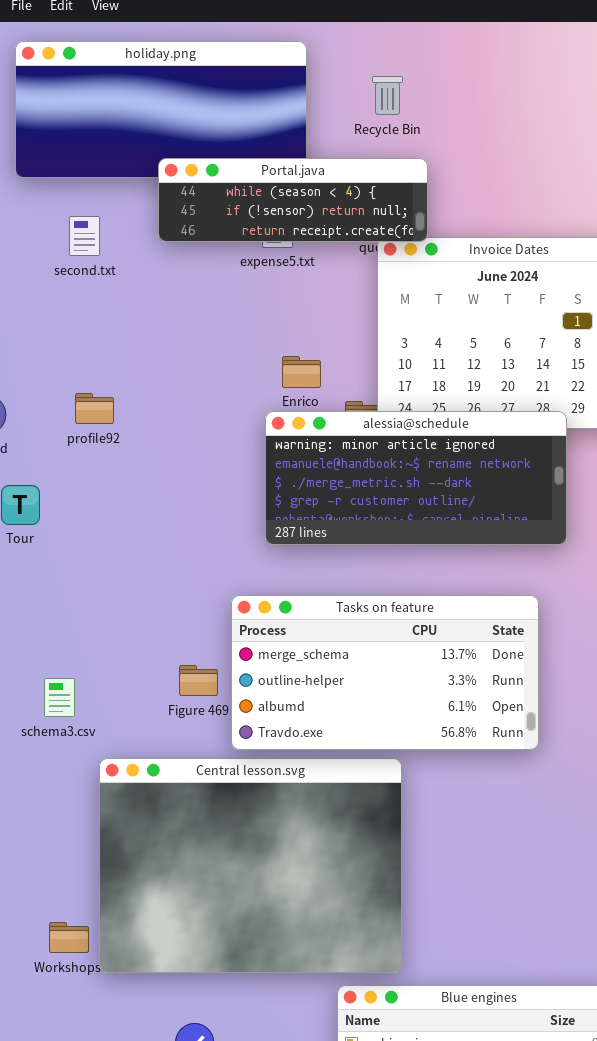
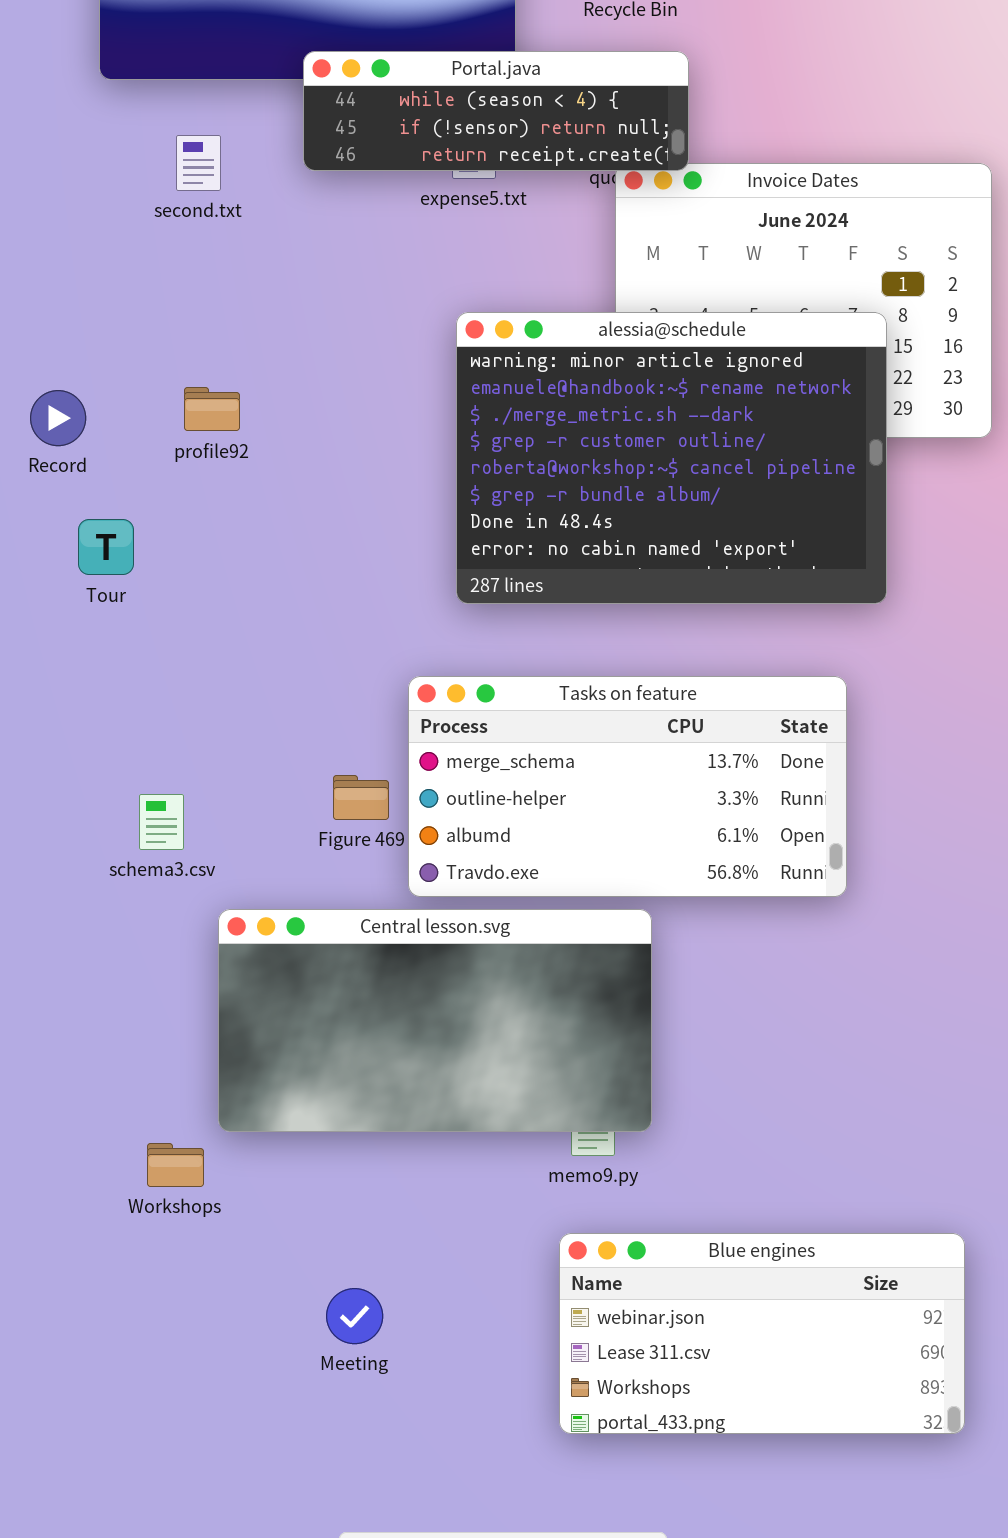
alessia@schedule: [265,411,567,545] -> [456,312,887,604], resized
Central lesson.svg: [99,758,402,973] -> [218,909,652,1132], resized

